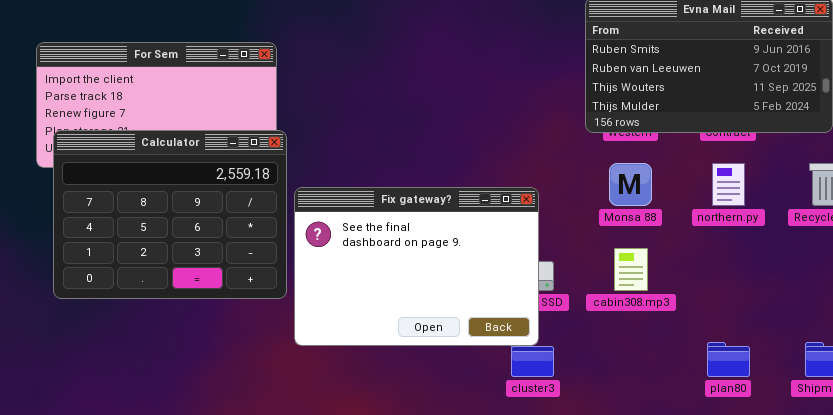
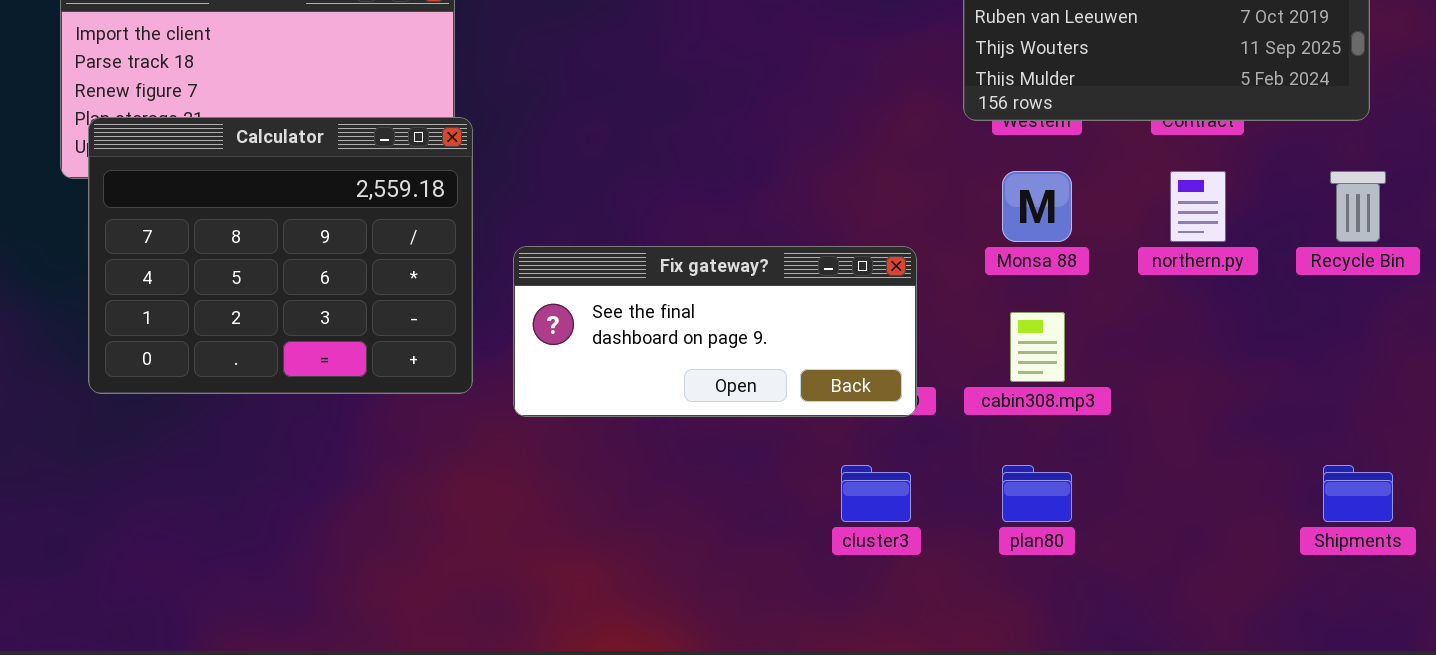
Fix gateway?: [294,187,539,346] -> [513,246,917,417], moved, resized
plan80: [707,342,750,377] -> [1002,465,1072,522], moved

